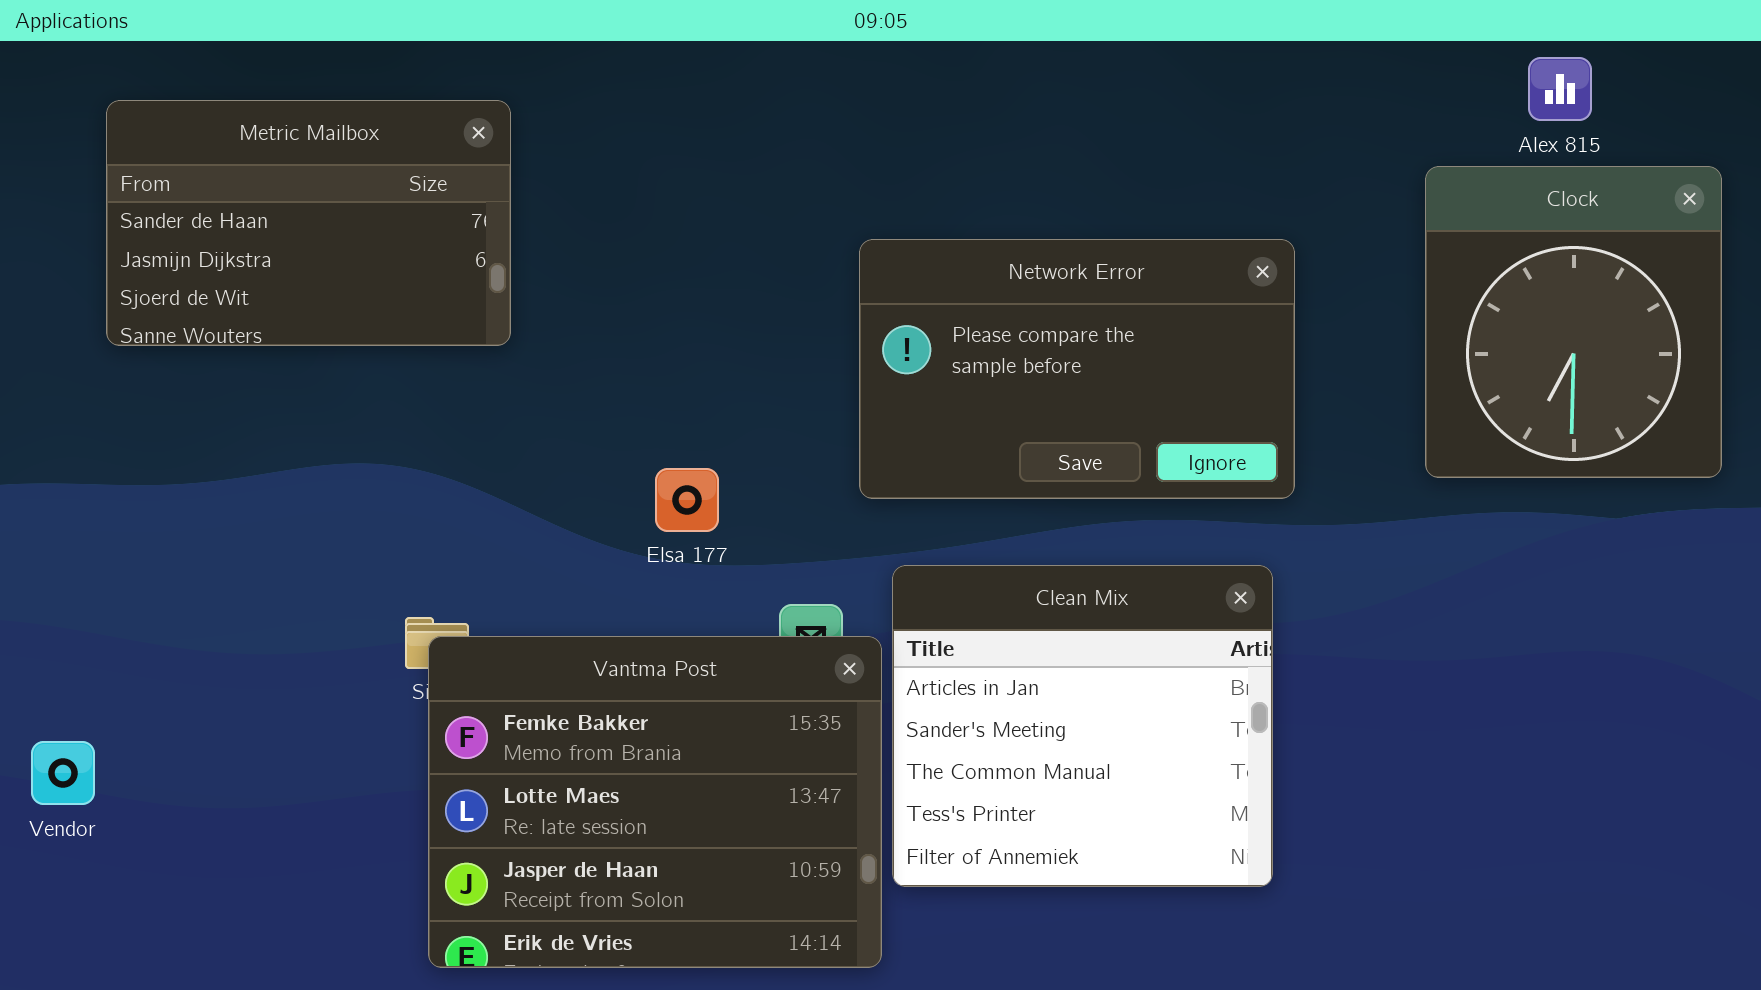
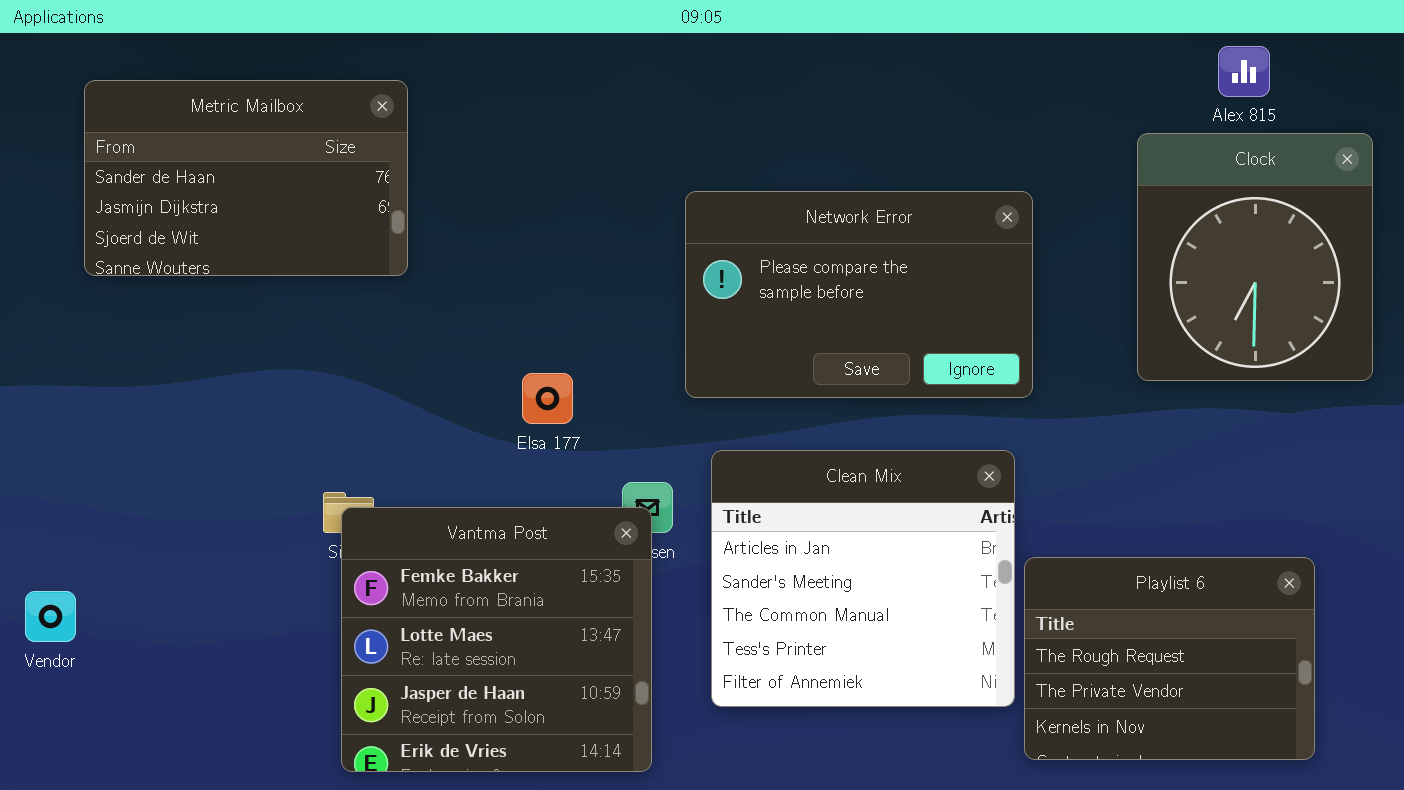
Vantma Post: [428,636,882,968] -> [341,507,652,772], resized
Playlist 6: none -> [1024,557,1315,760], opened

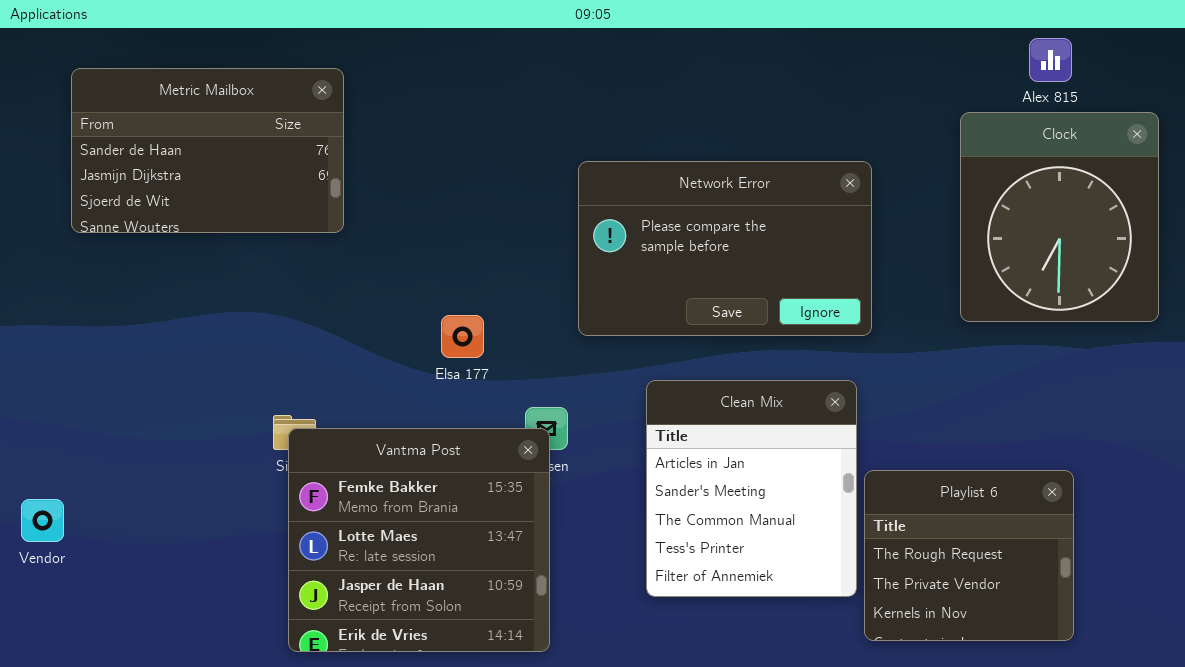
Clean Mix: [711,450,1015,707] -> [646,380,857,597], resized
Playlist 6: [1024,557,1315,760] -> [864,470,1074,641], resized

